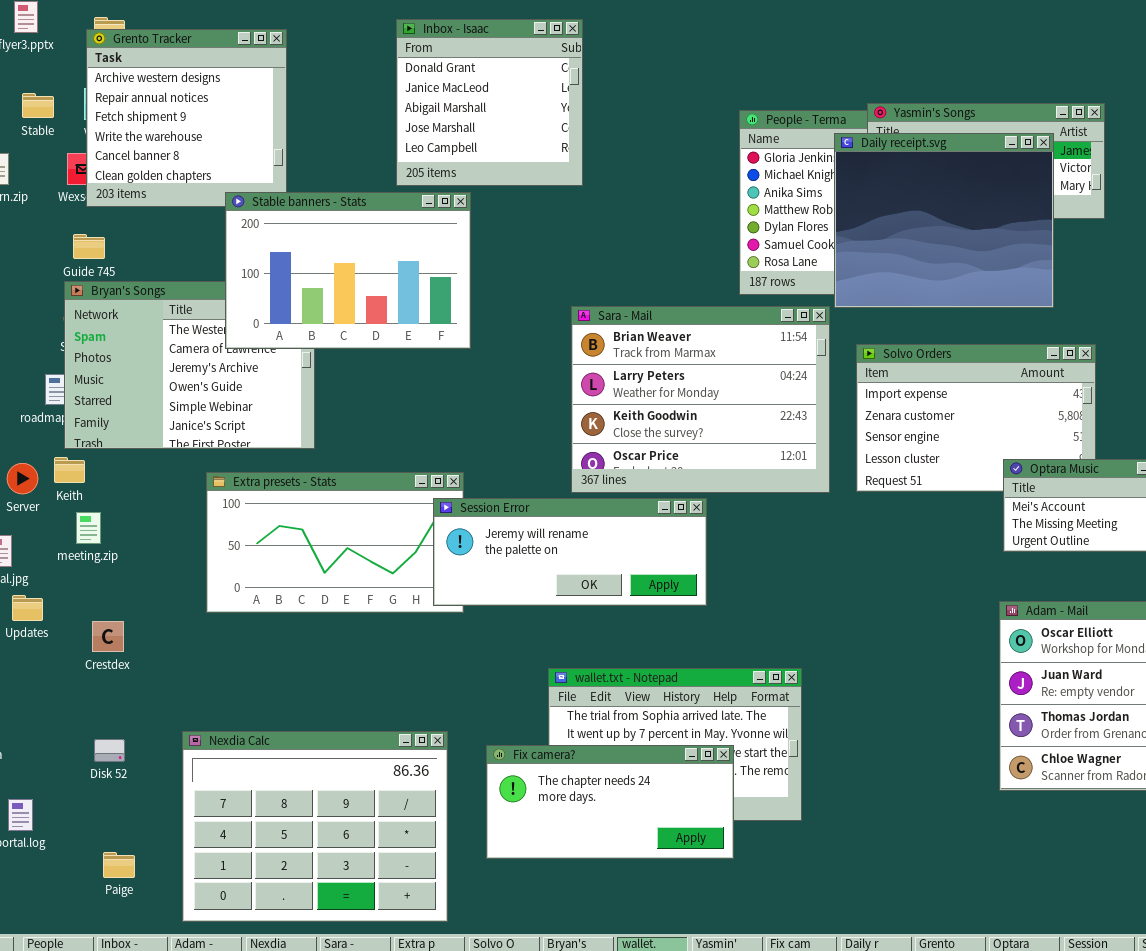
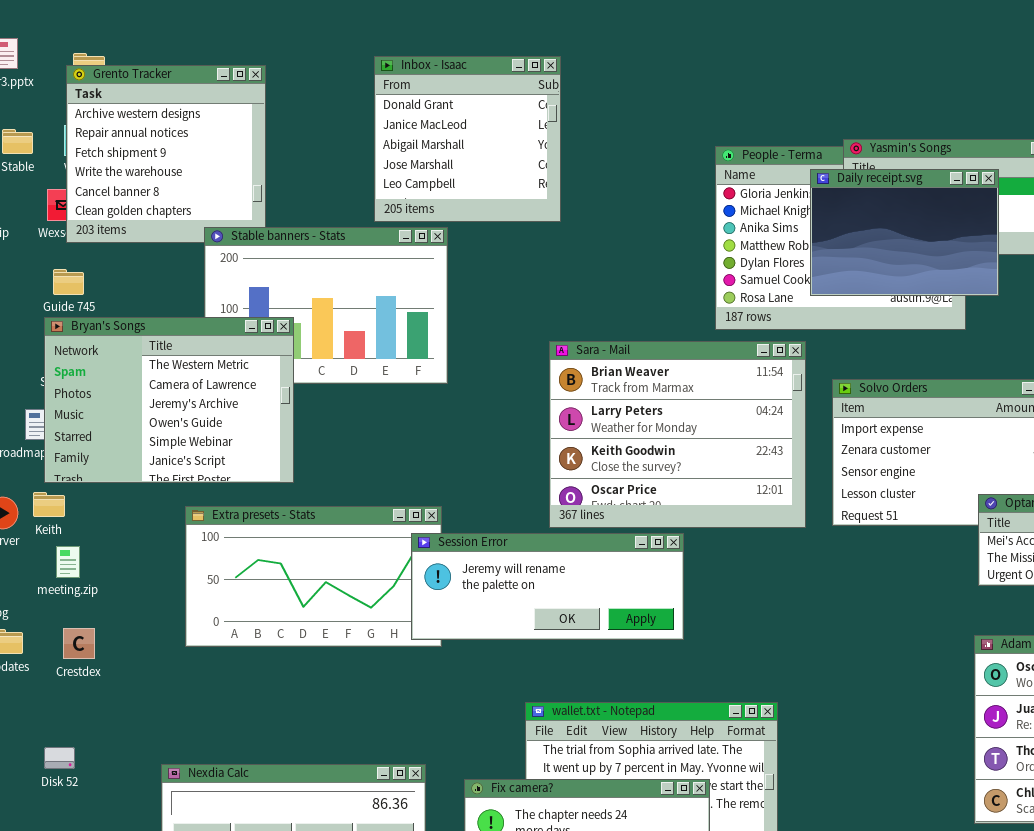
Daily receipt.svg: [834,133,1054,308] -> [810,169,999,296], resized
Bryan's Songs: [64,281,315,449] -> [44,317,294,483], raised
Crestdex: [92,621,124,652] -> [63,628,95,659], moved
Disk 52: [94,739,125,762] -> [44,747,75,769], moved

